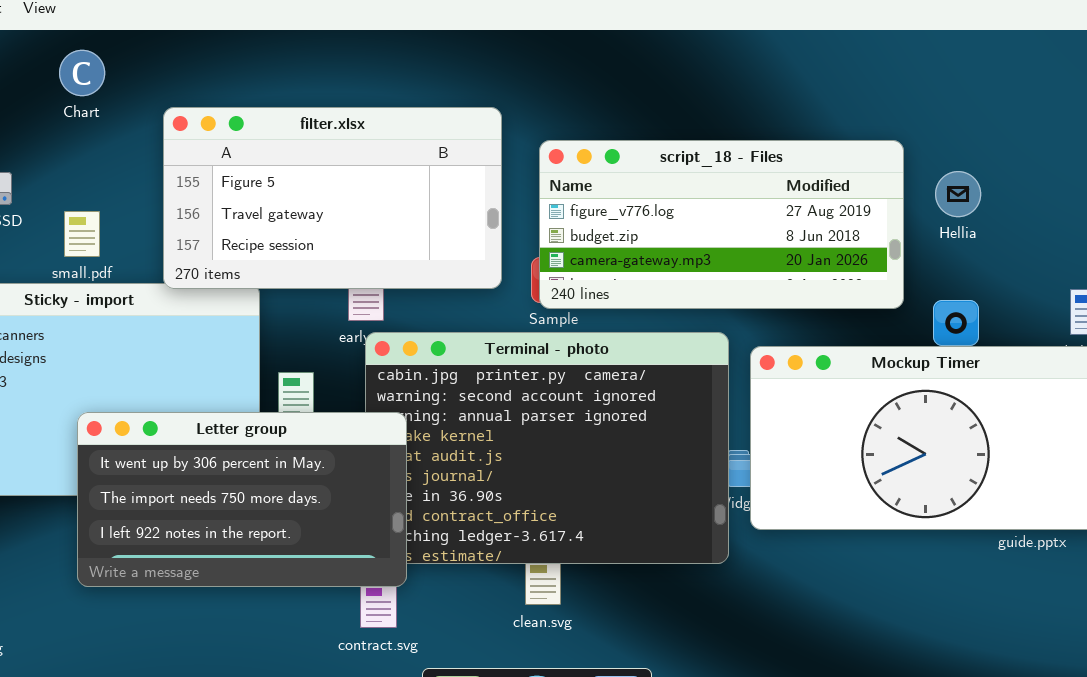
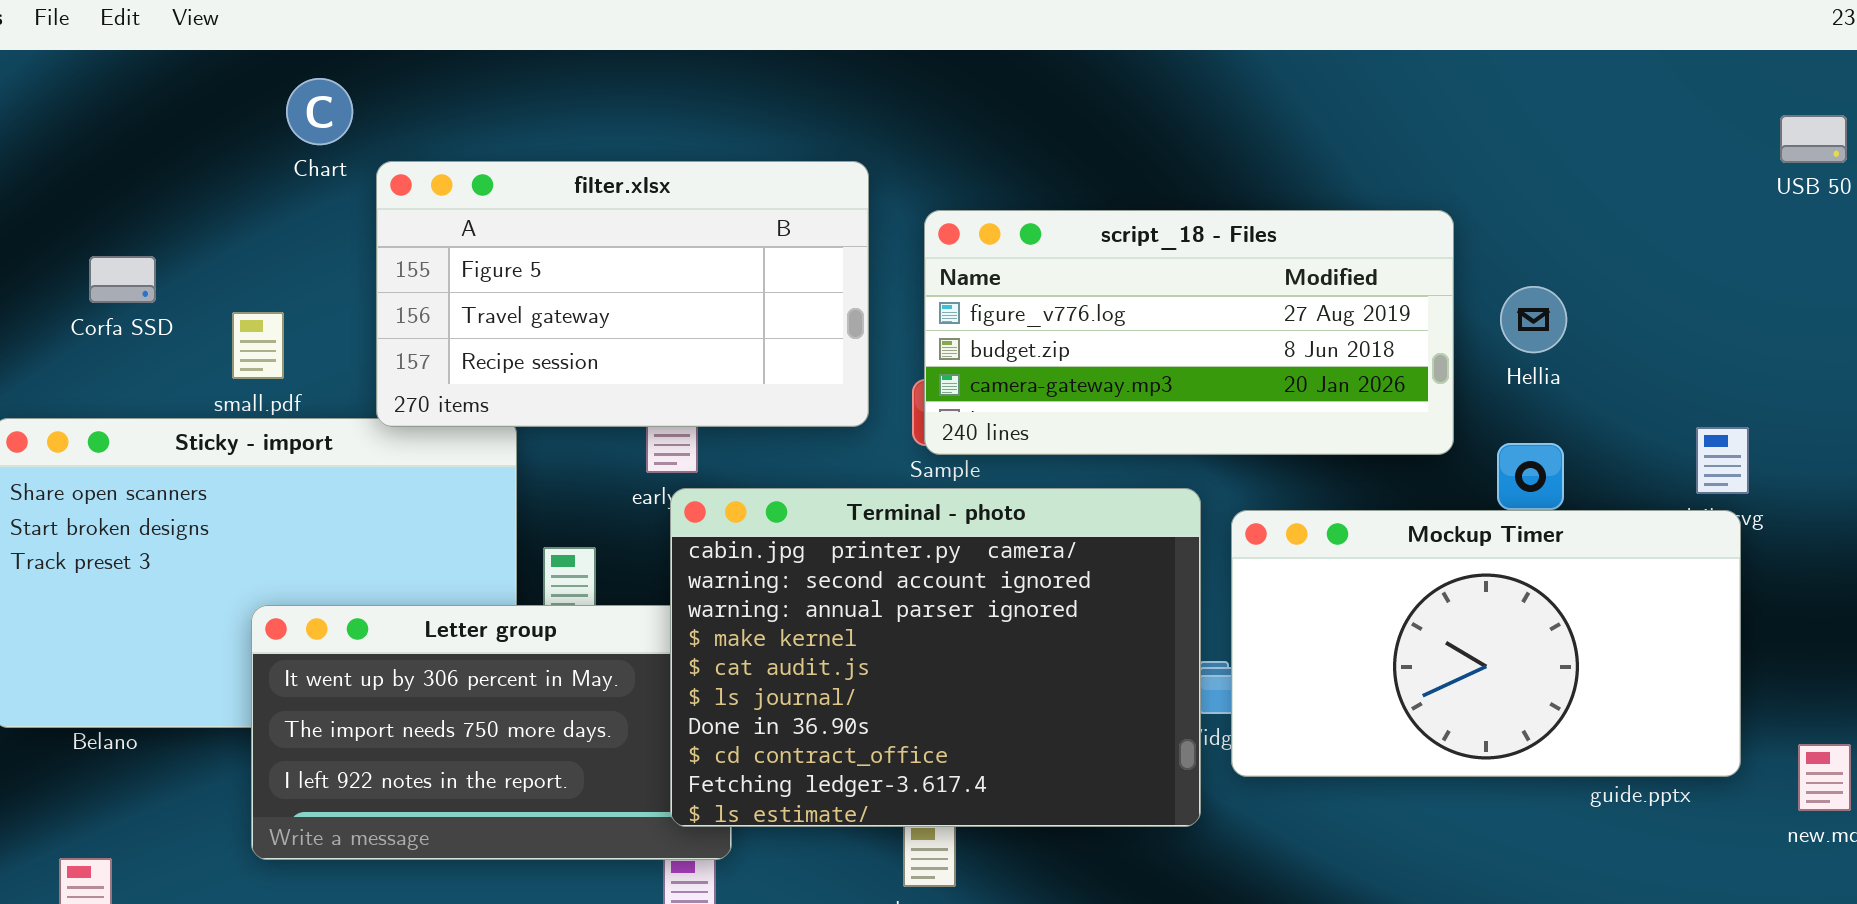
Chart: [59,50,105,96] -> [286,78,353,145], moved
Hellia: [935,171,981,217] -> [1500,286,1567,353], moved
Terminal - photo: [365,332,729,564] -> [670,488,1201,827], raised

